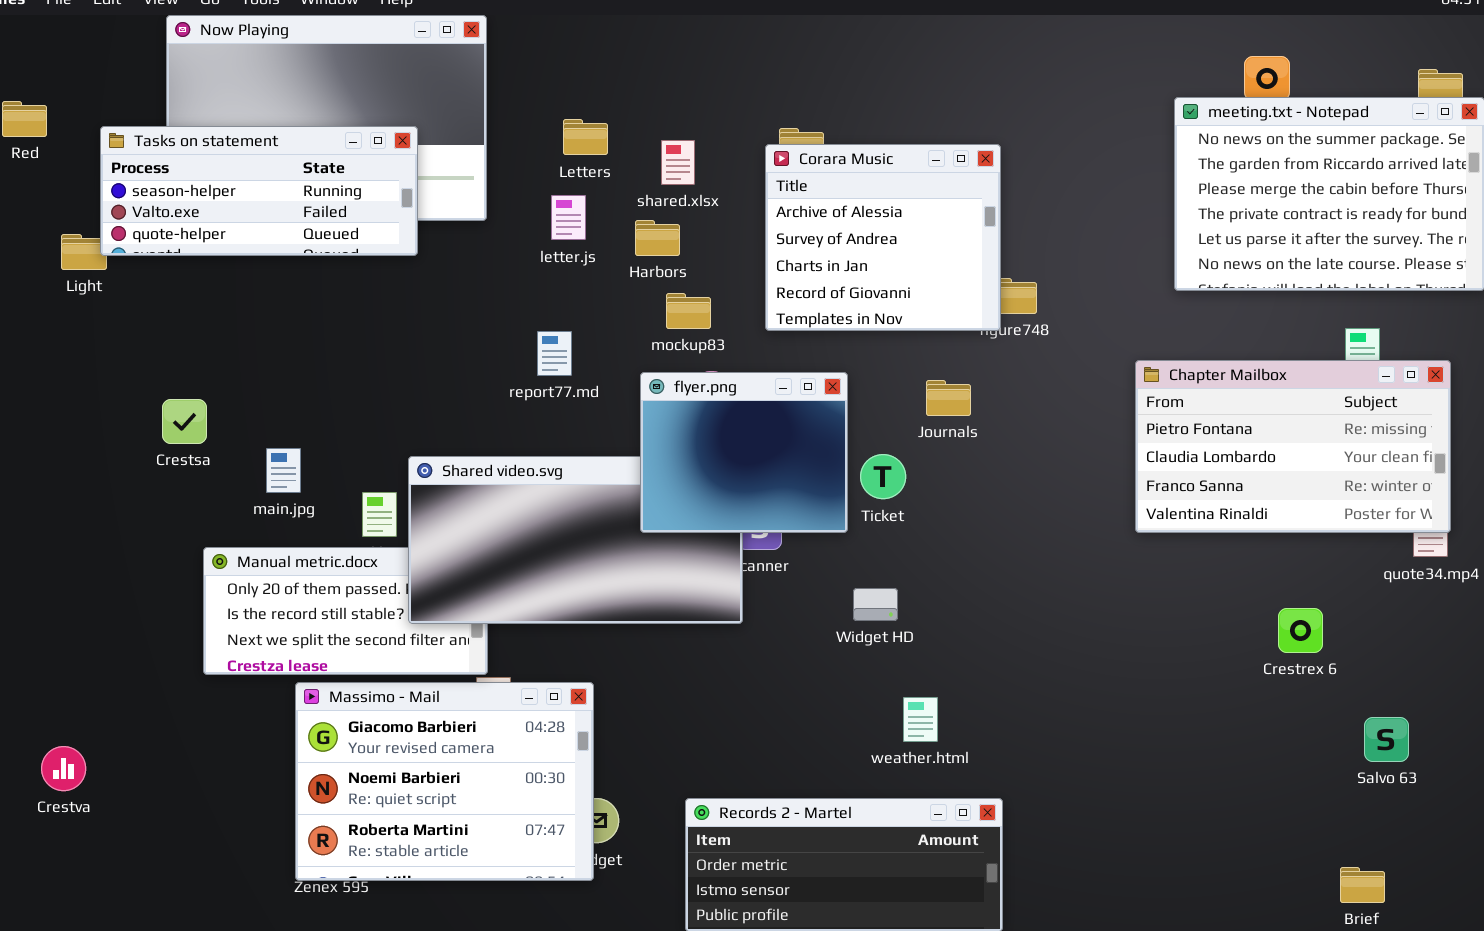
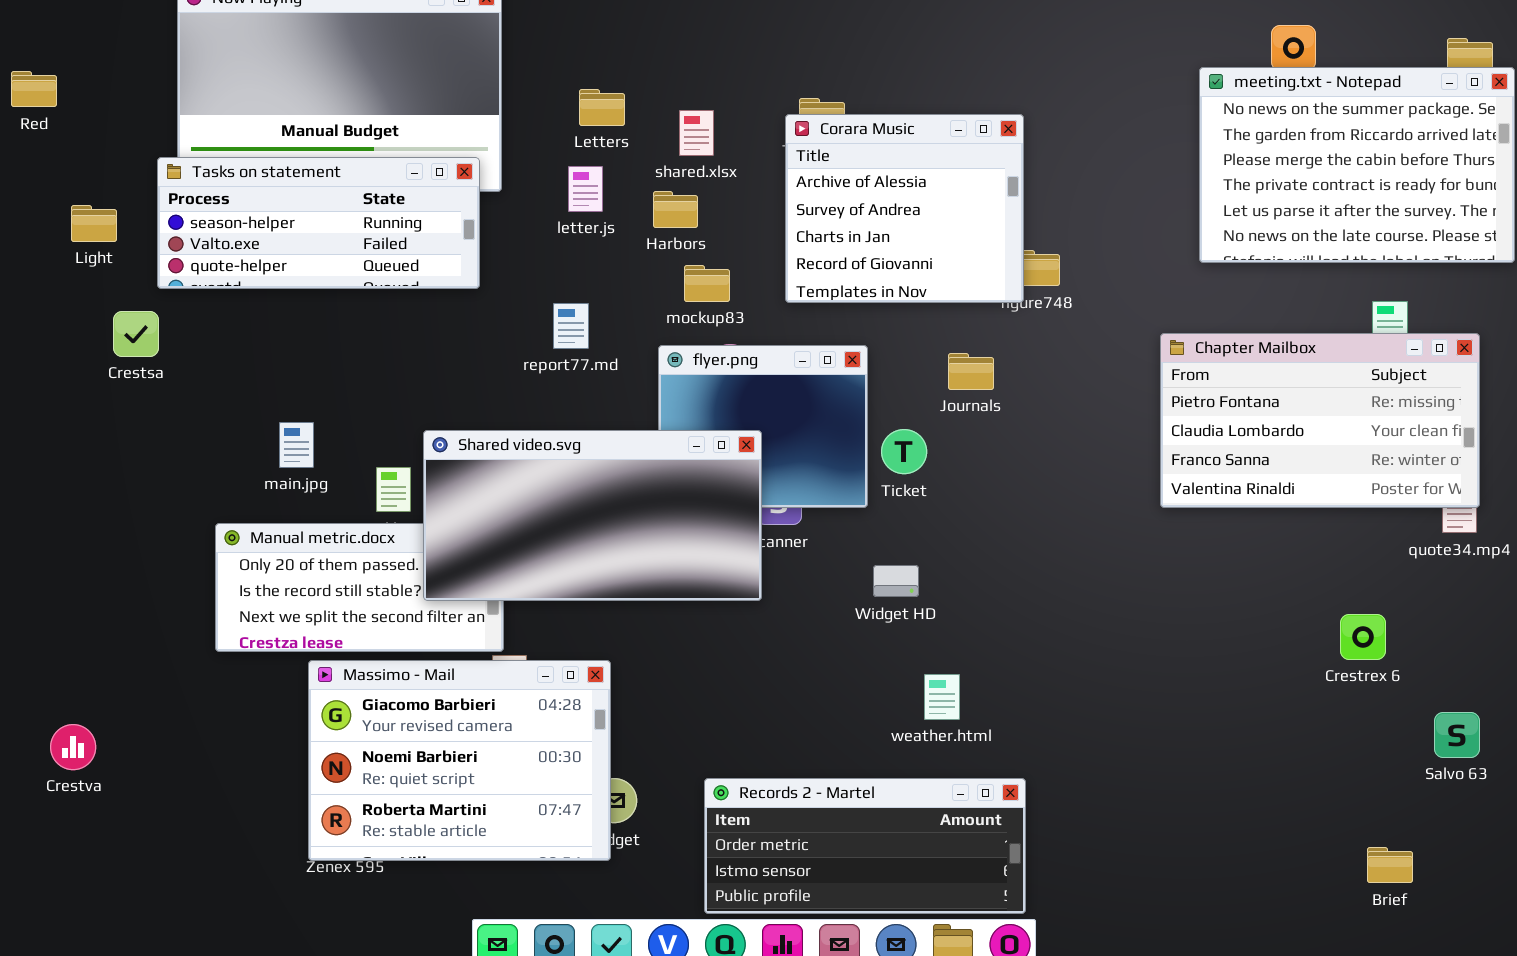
Tasks on statement: [100,126,418,256] -> [157,157,480,289], moved
Crestsa: [162,399,207,444] -> [113,311,159,357], moved
Shared video.svg: [408,456,743,624] -> [423,430,762,601], raised
Crestrex 6: [1278,608,1323,653] -> [1340,614,1386,660], moved
Salvo 63: [1364,717,1409,762] -> [1434,712,1480,758], moved

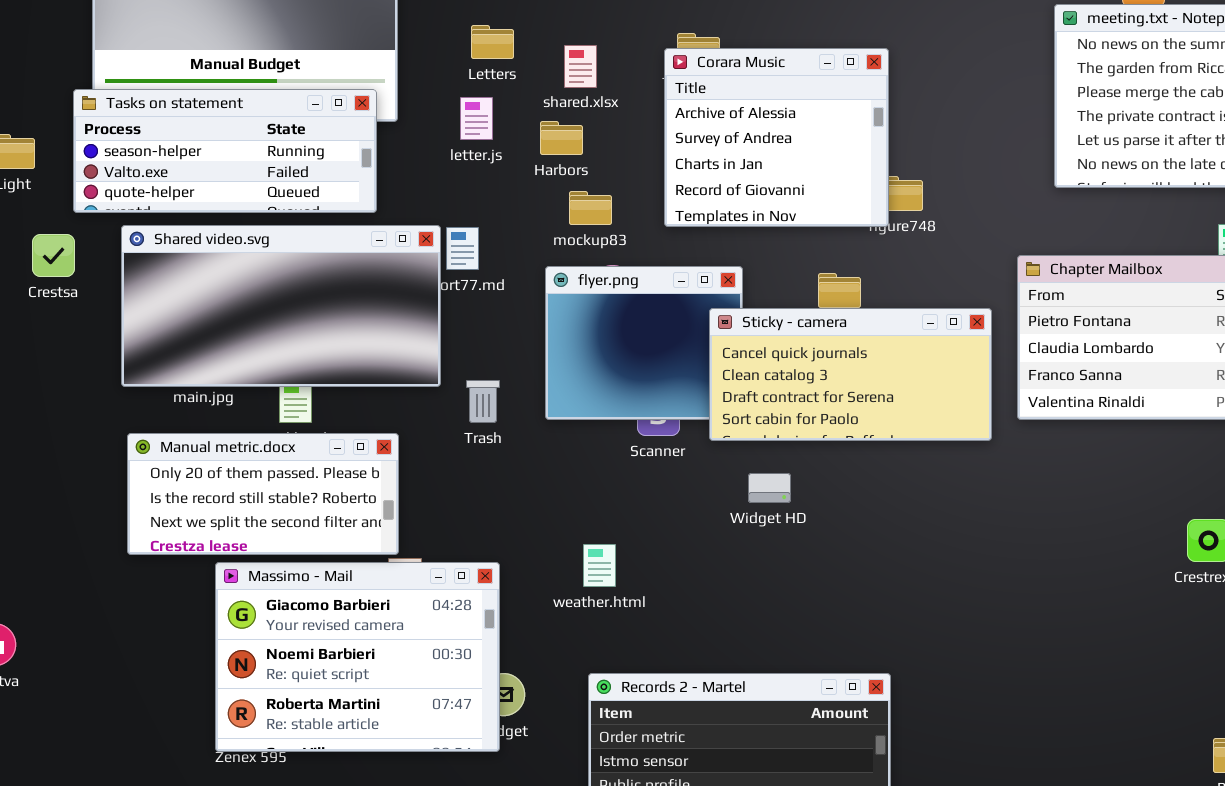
Sticky - camera: none -> [709,308,992,441], opened
Shared video.svg: [423,430,762,601] -> [121,225,441,387], moved
weather.html: [924,674,960,720] -> [583,544,616,587], moved

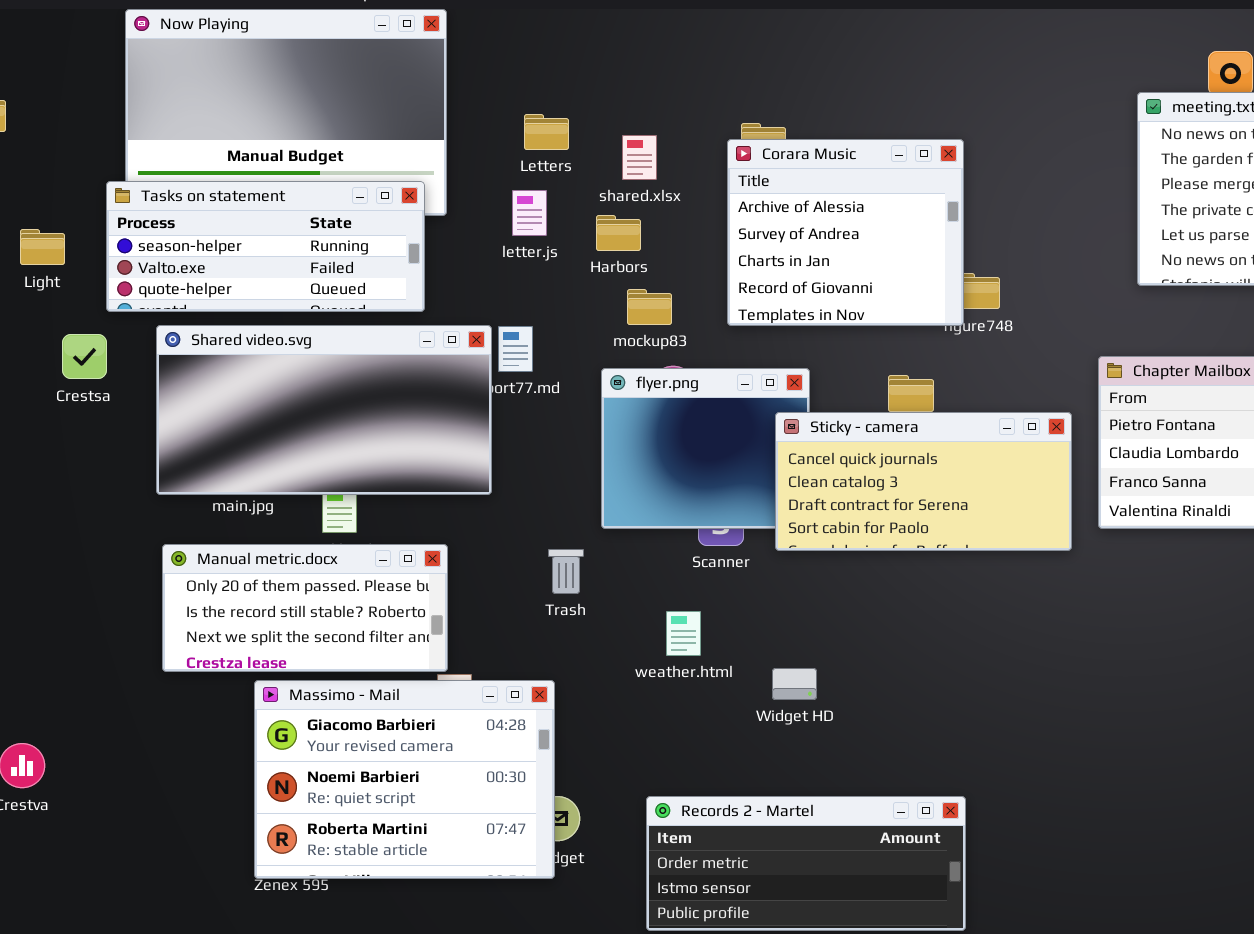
Trash: [466,380,500,423] -> [548,549,584,594], moved
Widget HD: [748,473,791,503] -> [772,668,817,700], moved
weather.html: [583,544,616,587] -> [666,611,701,656], moved

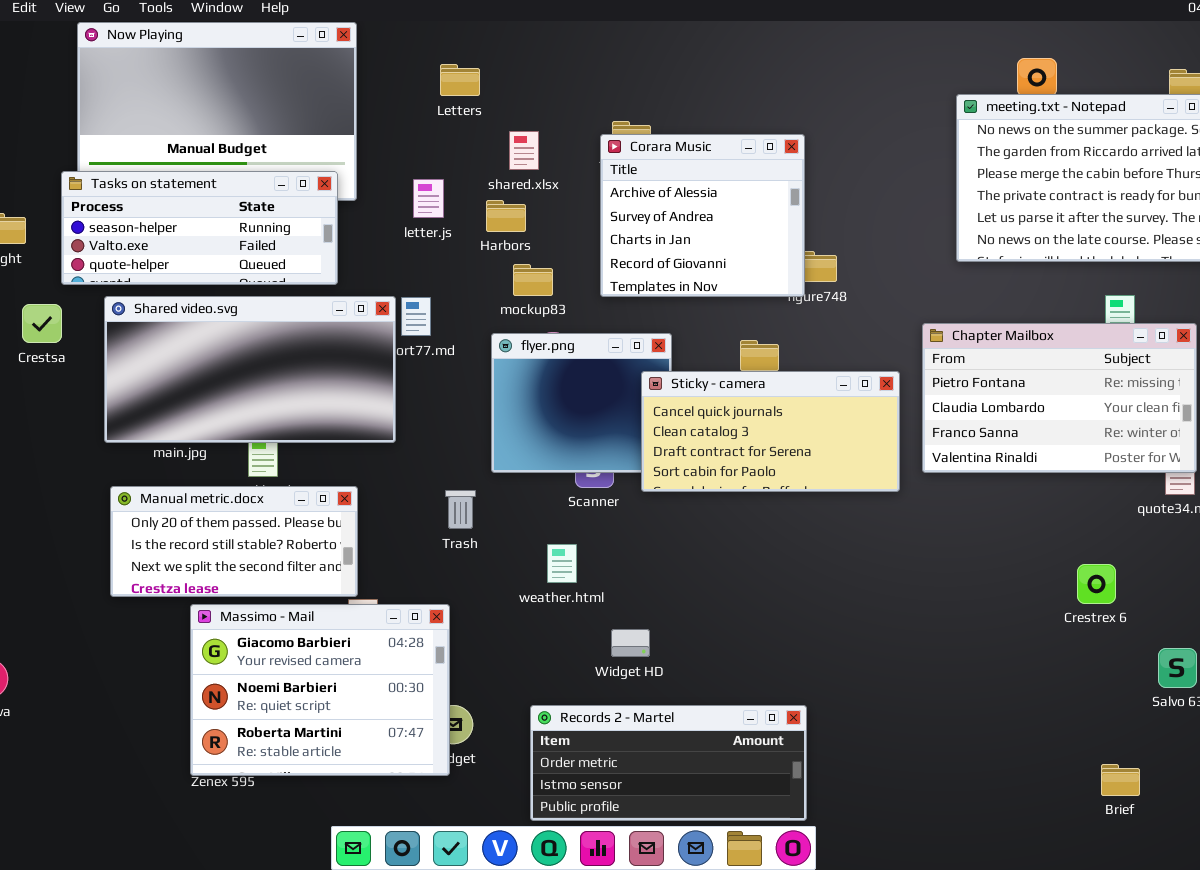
Letters: [524,114,569,150] -> [440,64,480,96], moved
Widget HD: [772,668,817,700] -> [611,629,650,657], moved

